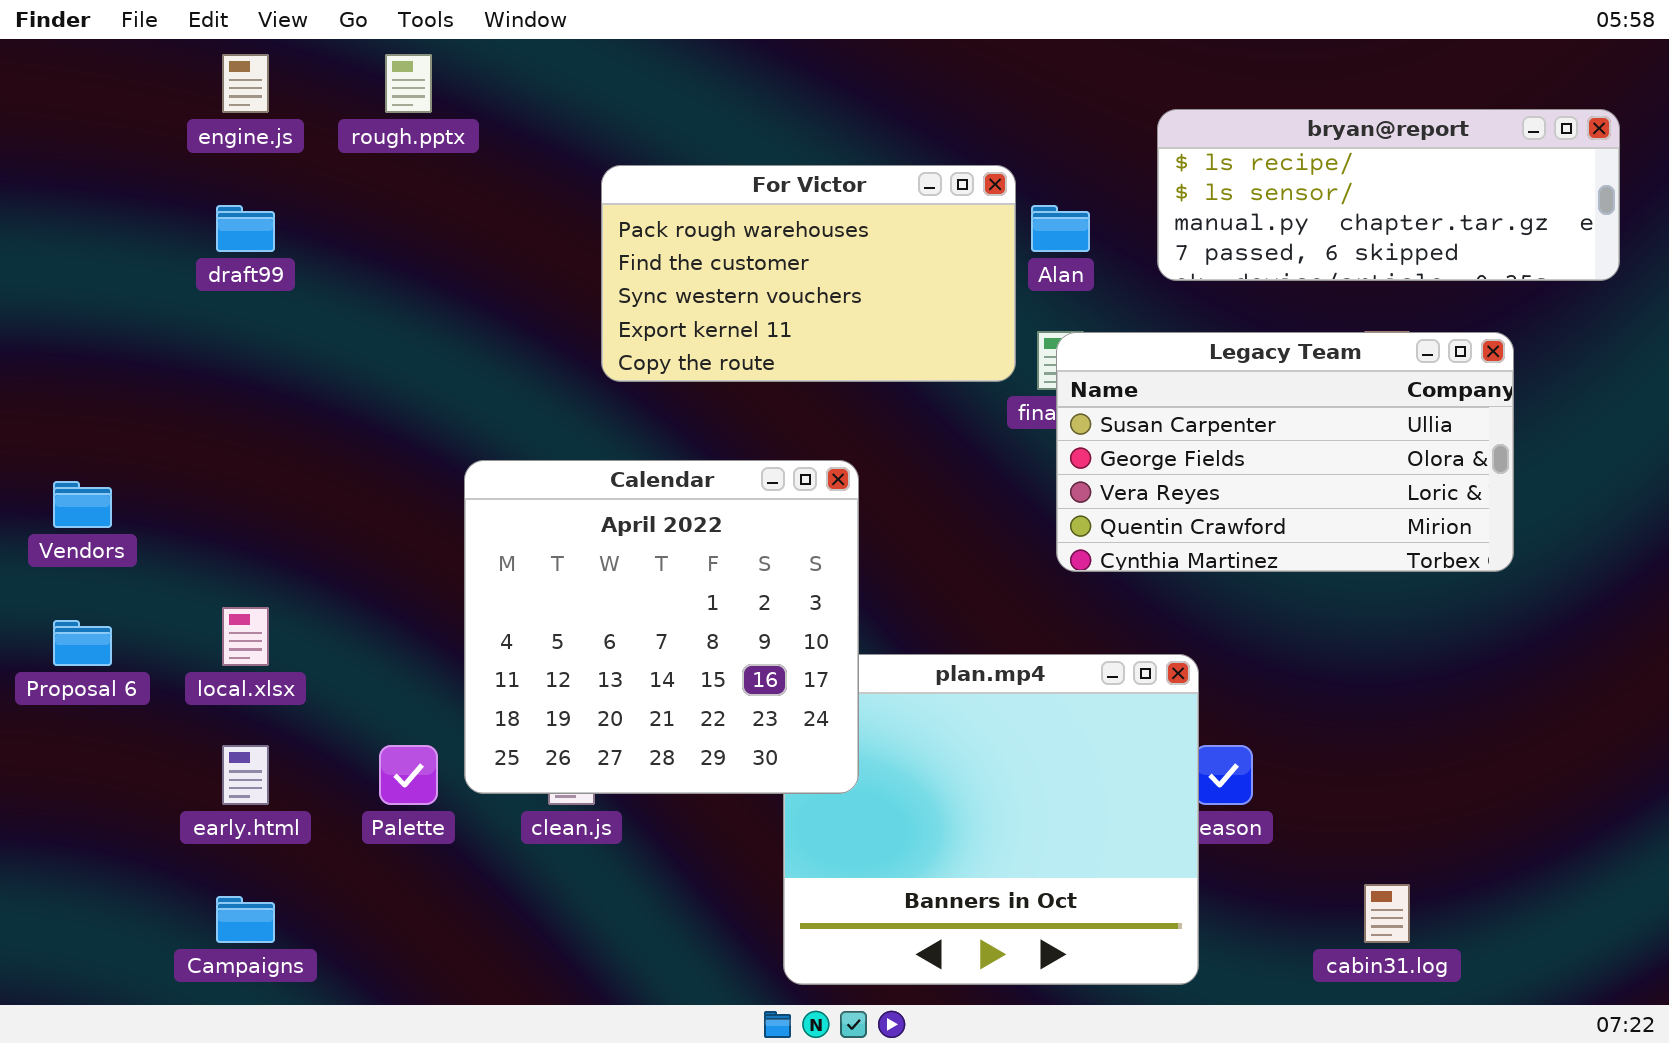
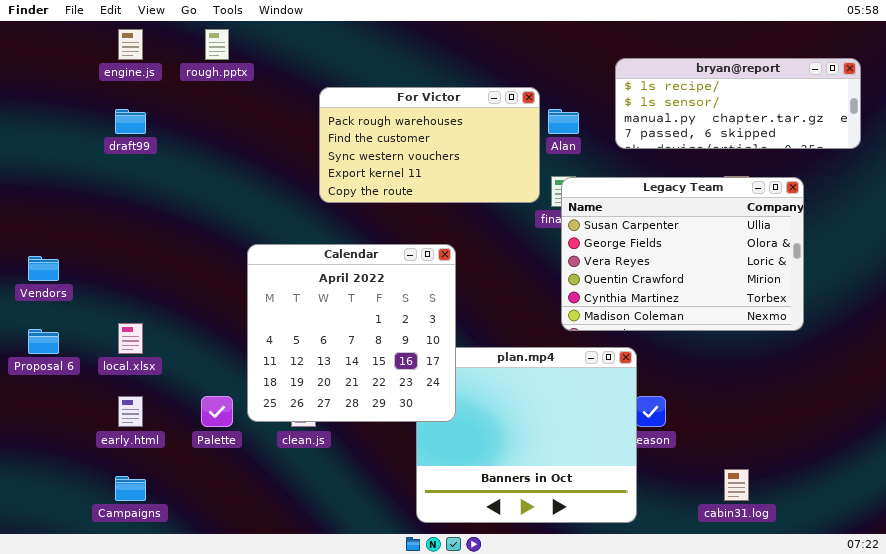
Legacy Team: [1056,332,1514,572] -> [561,177,804,331], resized

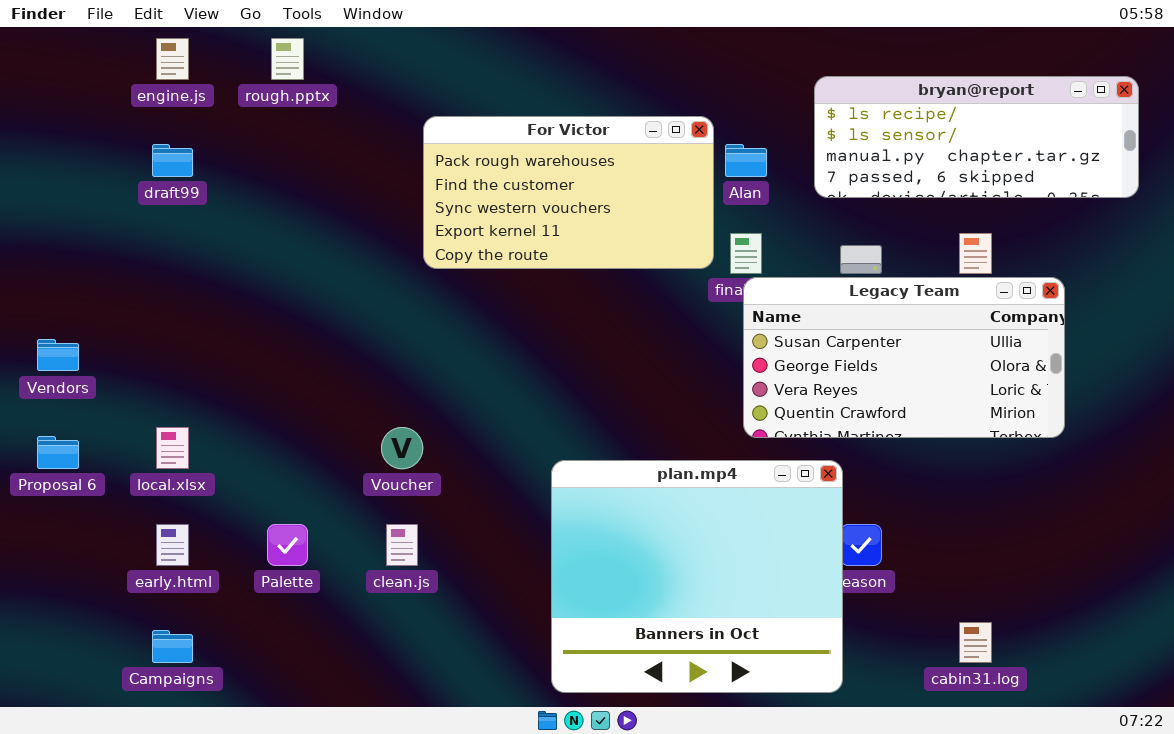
Legacy Team: [561,177,804,331] -> [743,277,1065,438], resized
Calendar: [247,244,456,422] -> none, closed

